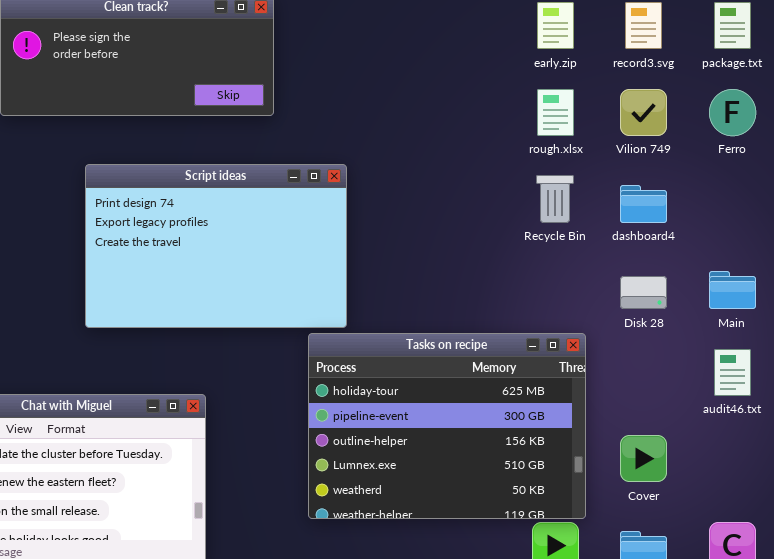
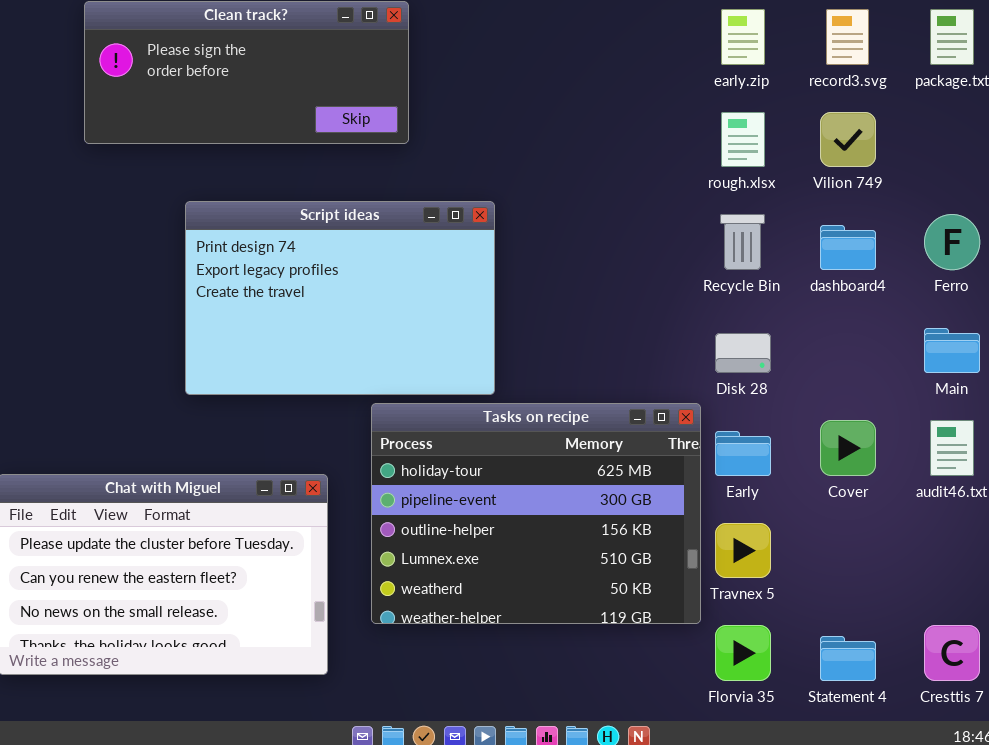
Ferro: [709,89,756,136] -> [924,214,980,270], moved
Disk 28: [620,276,667,309] -> [715,333,771,373], moved
Tasks on recipe: [308,333,586,519] -> [371,403,701,624], moved
Cover: [620,435,667,482] -> [820,420,876,476], moved

